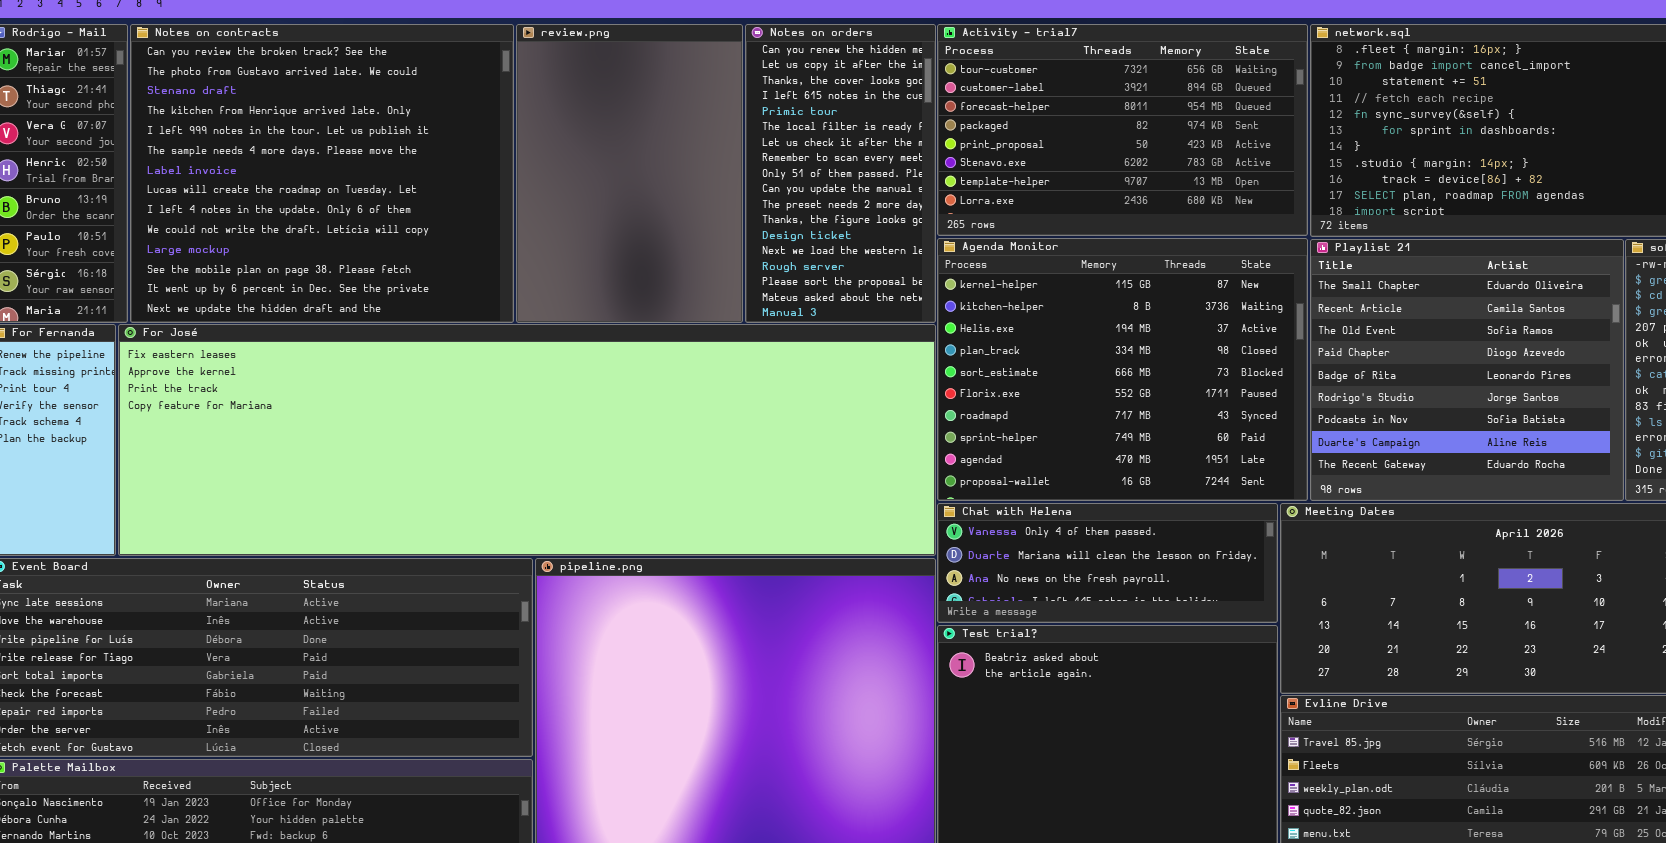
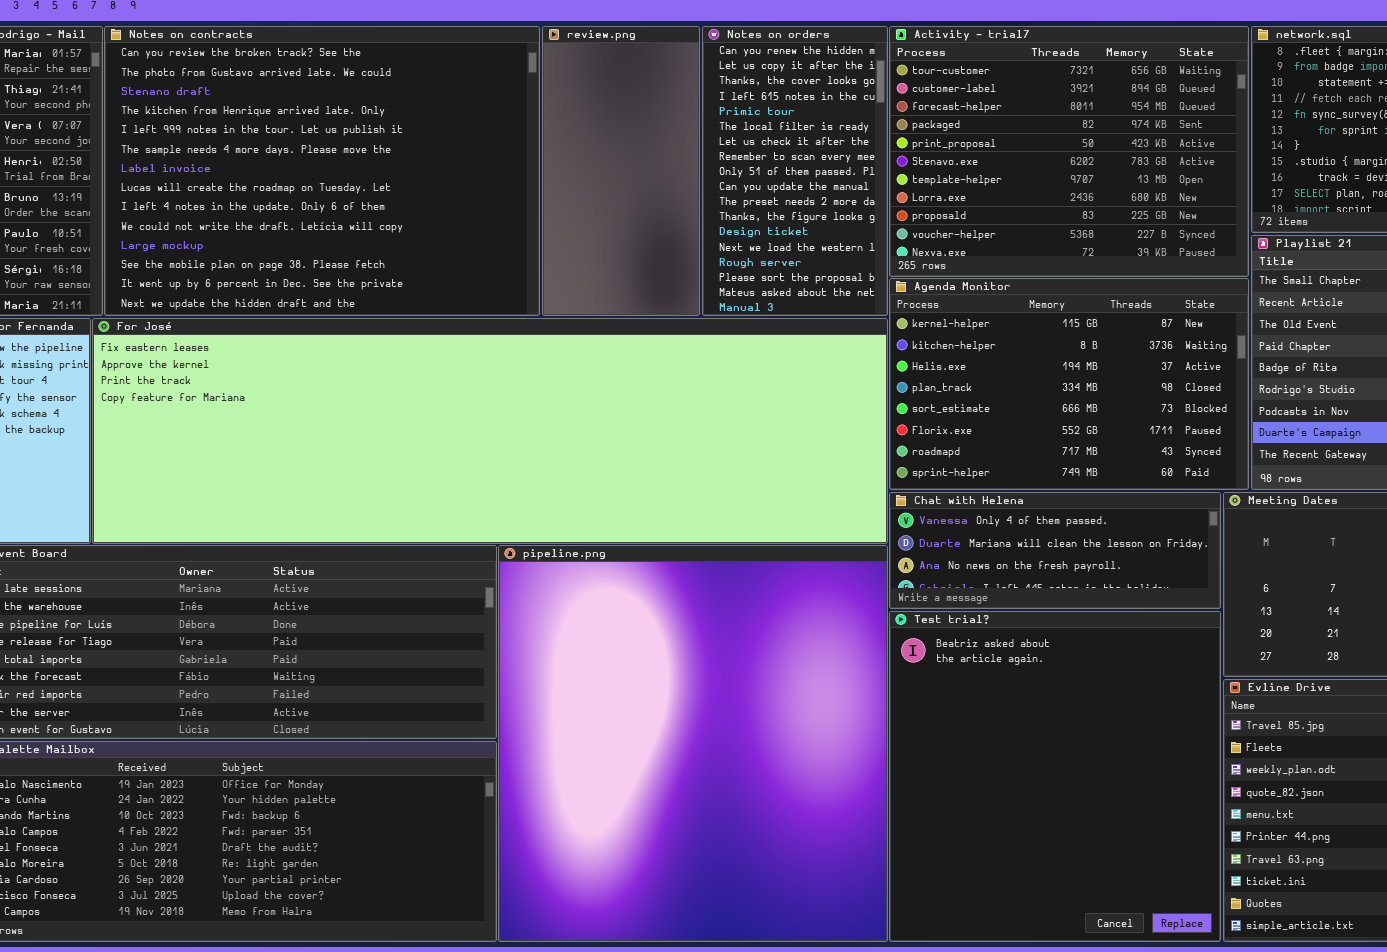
Notes on contracts: [130,24,514,323] -> [104,26,540,316], resized
review.png: [516,24,743,323] -> [542,26,700,316], resized
Activity - trial7: [937,24,1308,236] -> [889,26,1249,277], resized
Agenda Monitor: [937,238,1308,501] -> [889,278,1249,490], resized

